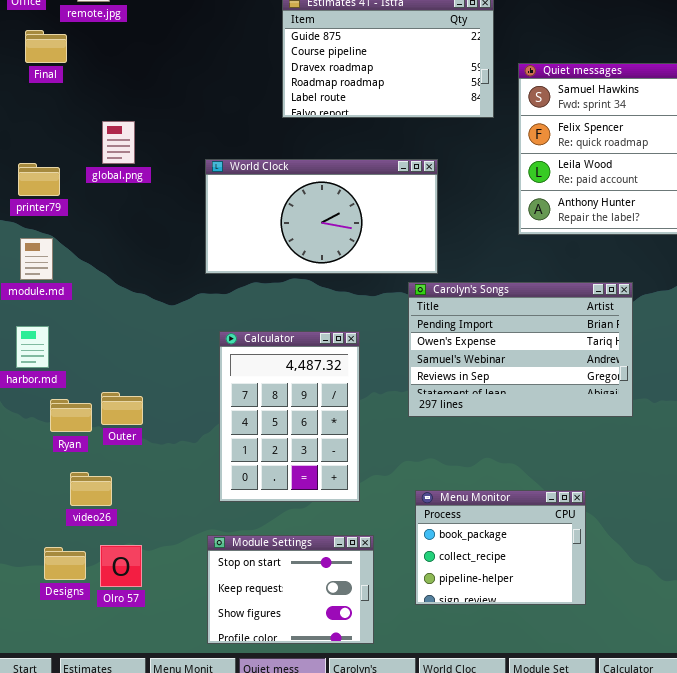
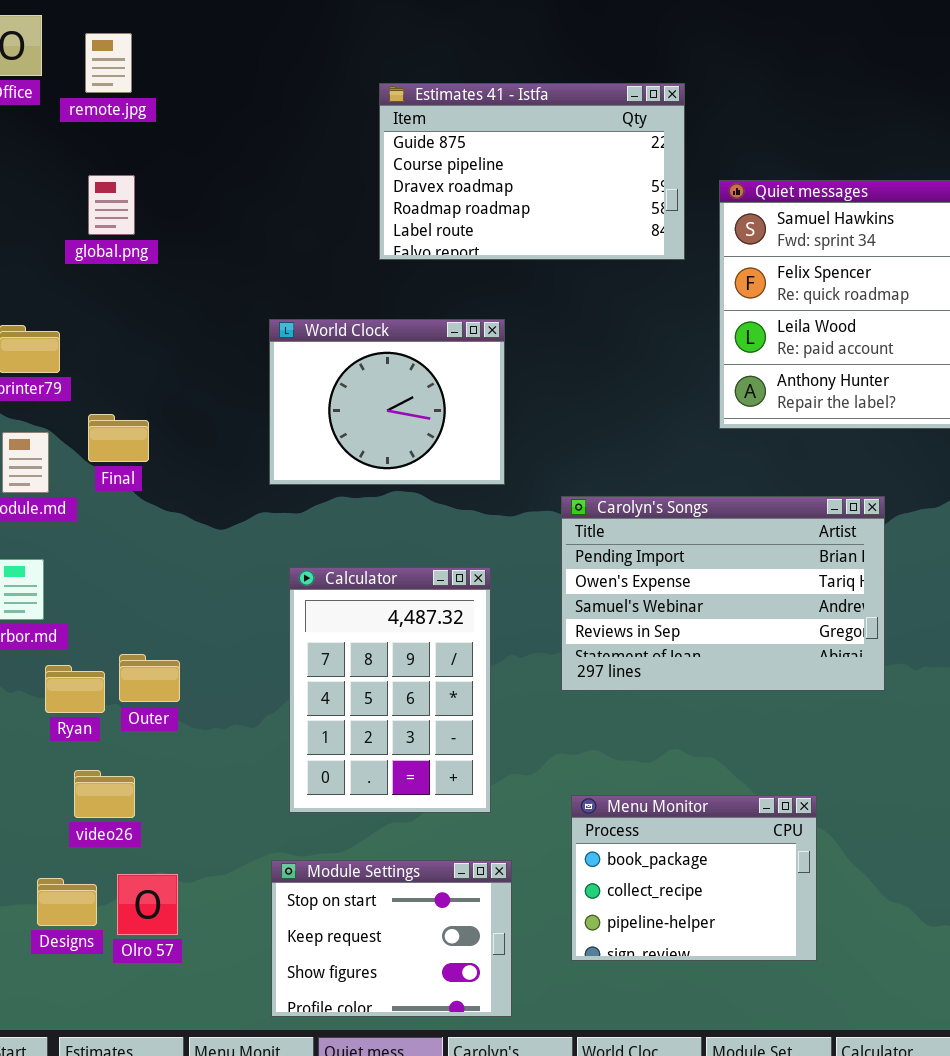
Final: [25,30,67,63] -> [88,414,149,462], moved
global.png: [102,121,135,164] -> [88,175,135,235], moved
World Clock: [205,159,438,274] -> [269,319,505,485], resized

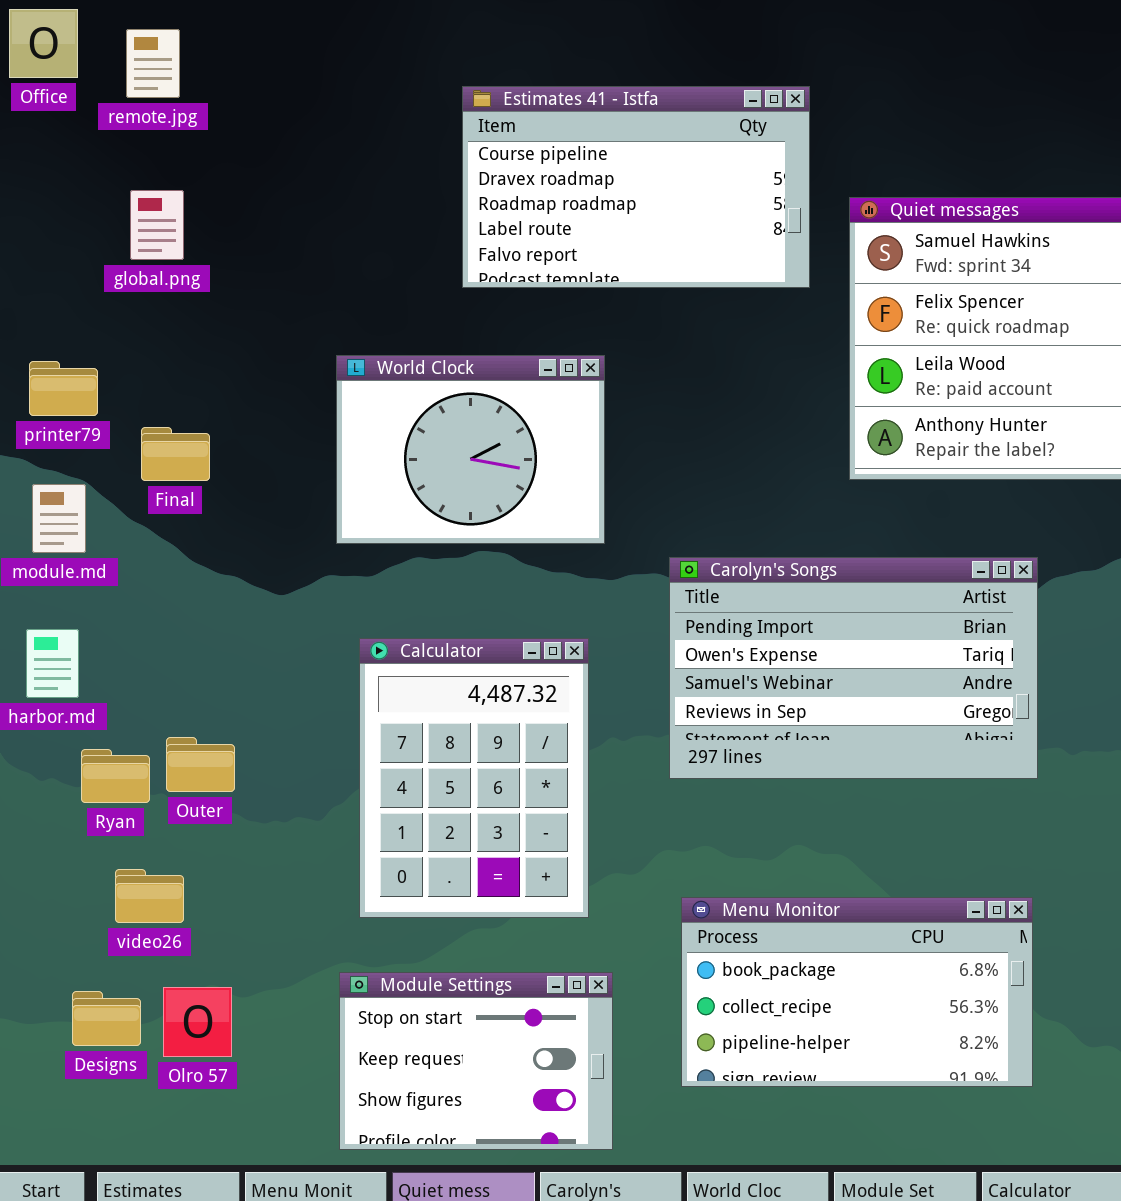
Estimates 41 - Istfa: [379,83,685,260] -> [462,86,810,288], scrolled down 1 row
Final: [88,414,149,462] -> [141,427,210,481], moved
Menu Monitor: [571,795,817,961] -> [681,897,1033,1087], resized

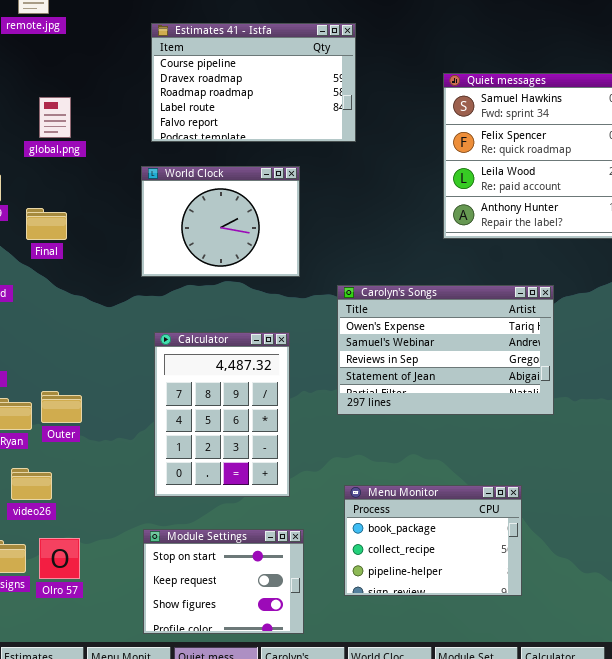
Estimates 41 - Istfa: [462,86,810,288] -> [151,23,356,142], moved
global.png: [130,190,184,260] -> [39,97,71,138], moved
Carolyn's Songs: [669,557,1038,779] -> [337,285,554,415], scrolled down 1 row
Menu Monitor: [681,897,1033,1087] -> [344,485,522,596], resized

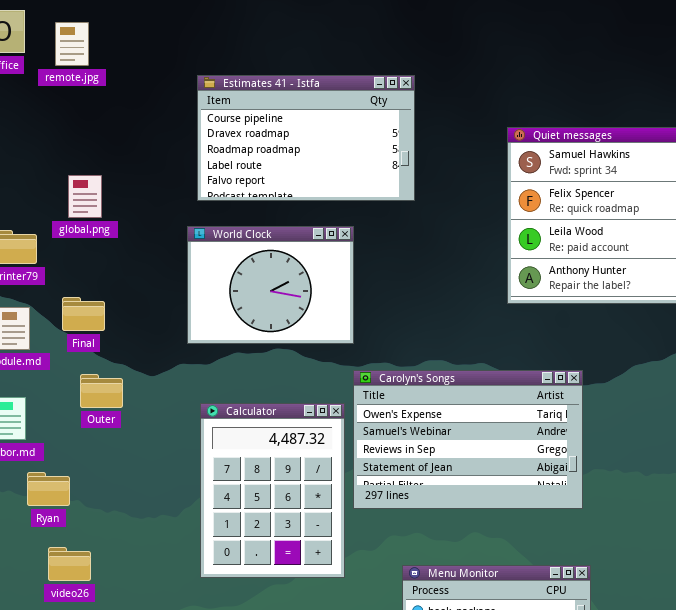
global.png: [39,97,71,138] -> [68,175,102,218], moved
Final: [26,208,67,240] -> [62,297,105,331], moved
Carolyn's Songs: [337,285,554,415] -> [353,370,583,509], moved
Outer: [41,391,82,423] -> [80,374,123,408], moved

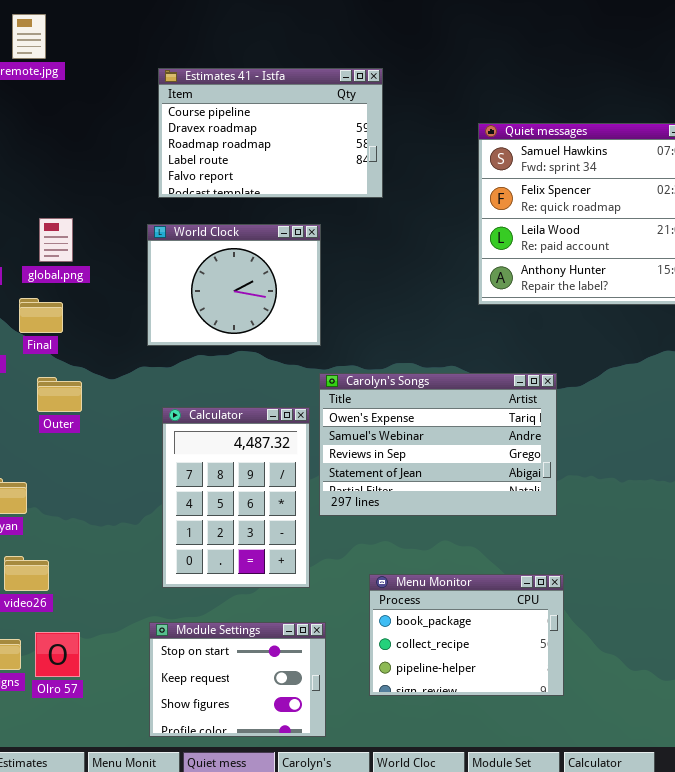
global.png: [68,175,102,218] -> [39,218,73,262], moved

